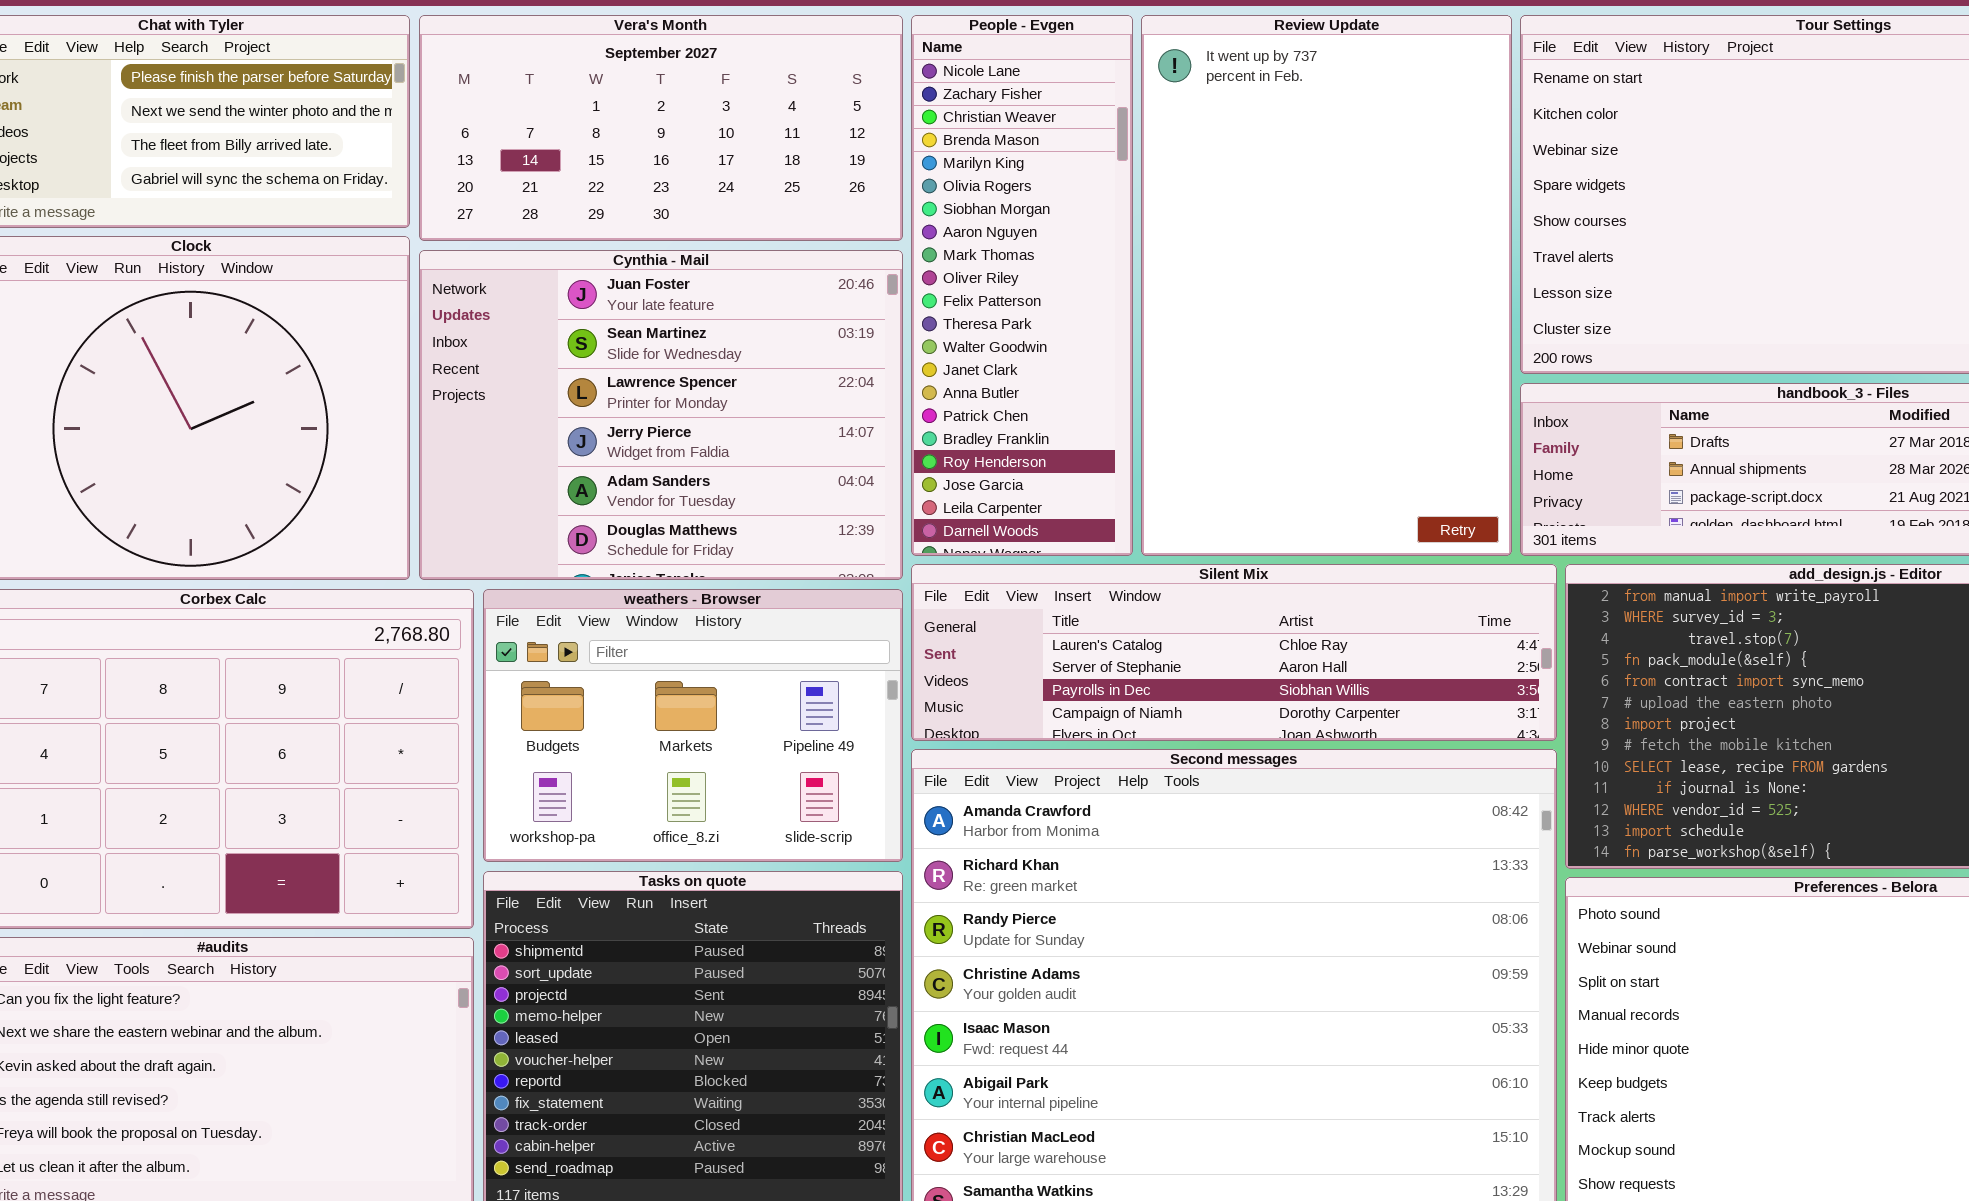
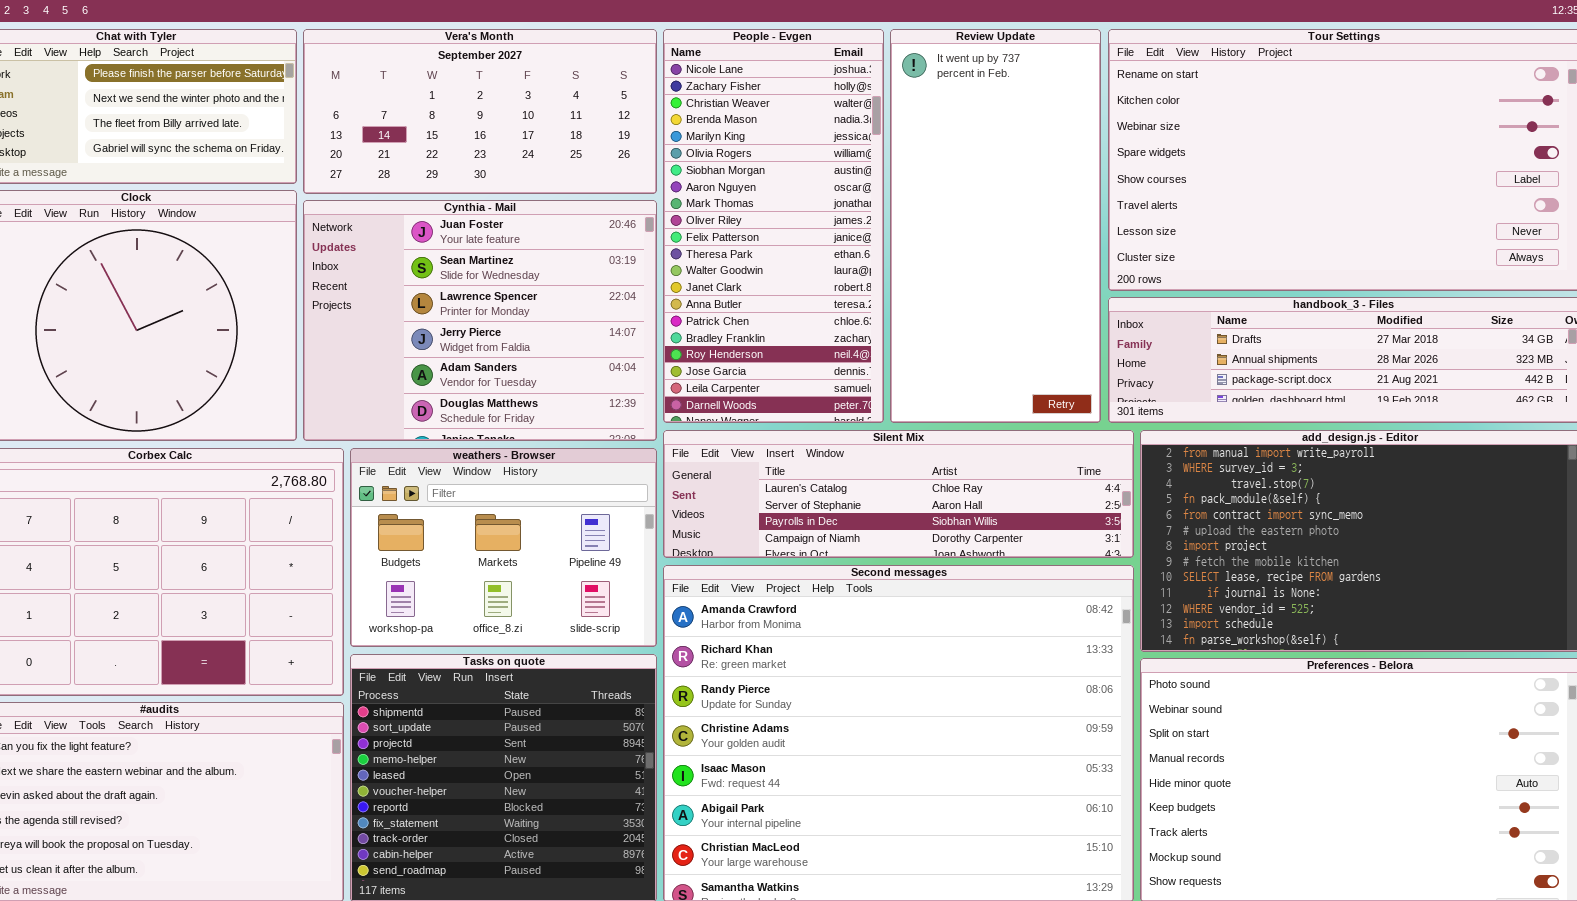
People - Evgen: [911,15,1133,556] -> [663,29,884,423], resized
Review Update: [1141,15,1512,556] -> [890,29,1101,423], resized

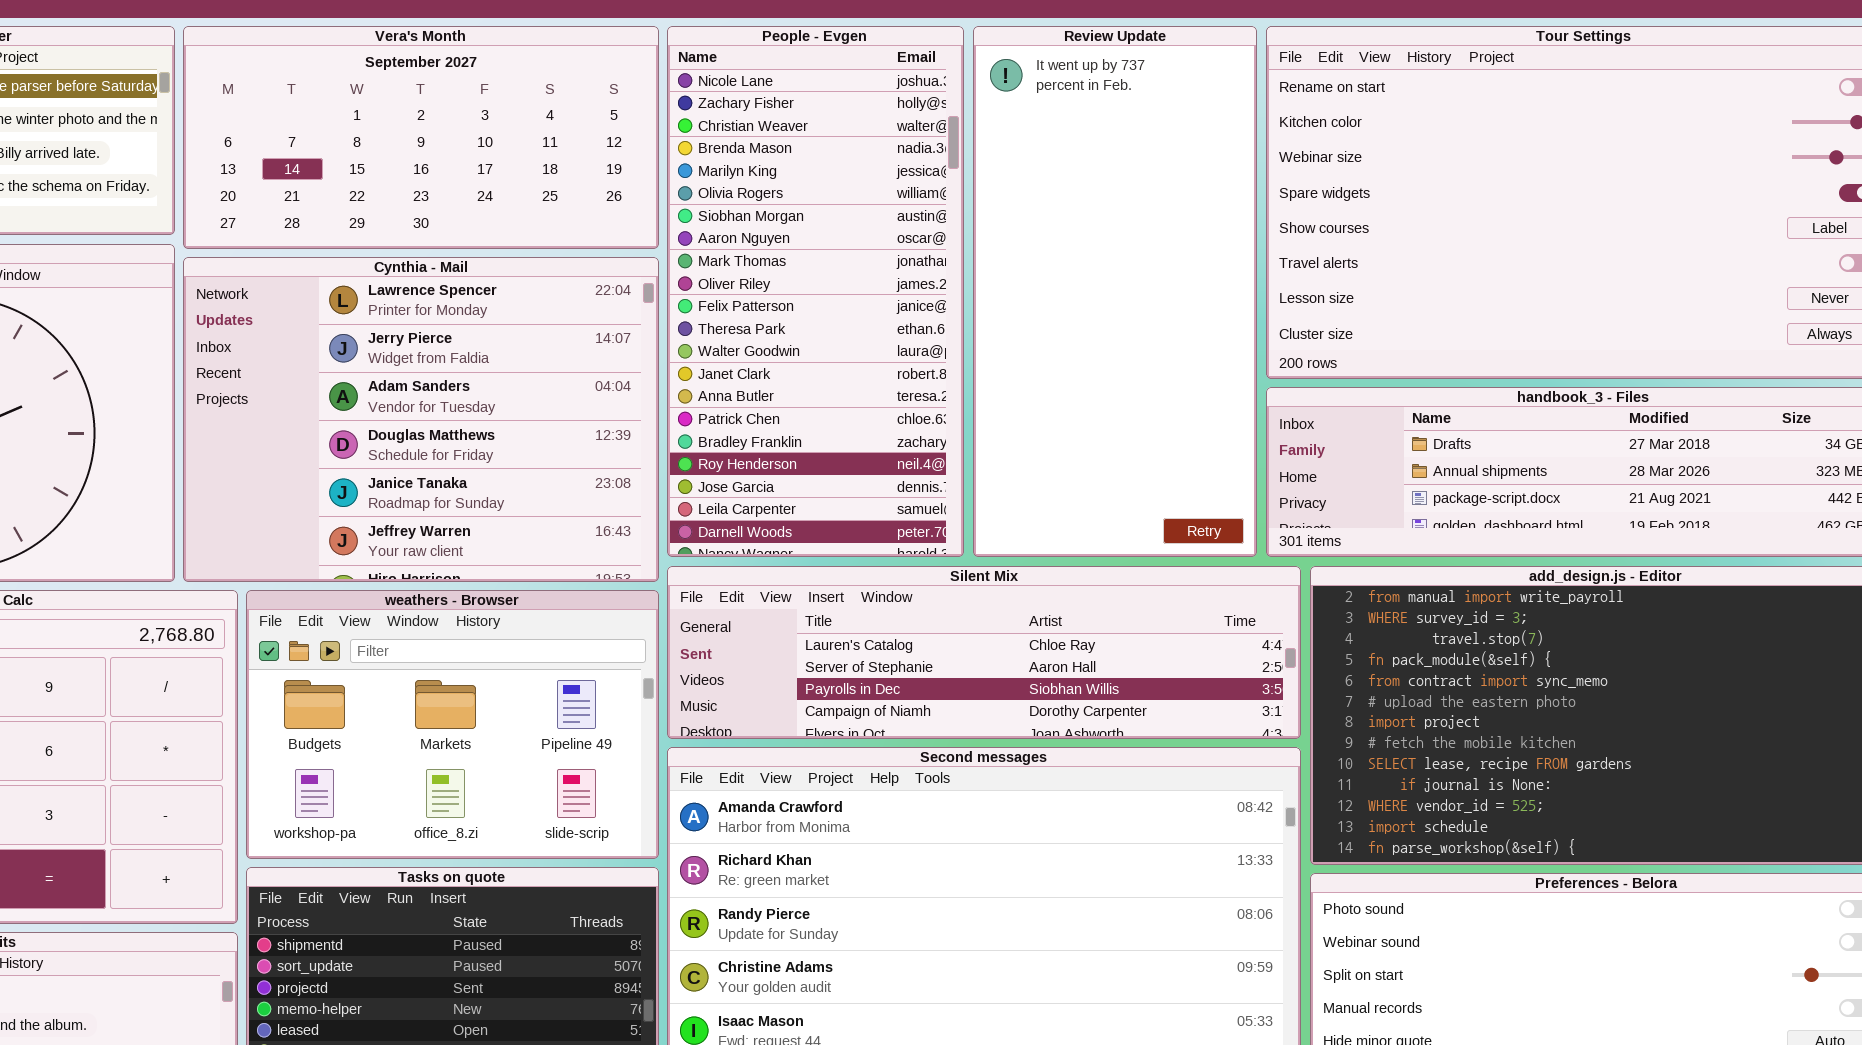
Cynthia - Mail: [303,200,657,441] -> [183,257,659,582], scrolled down 2 rows

